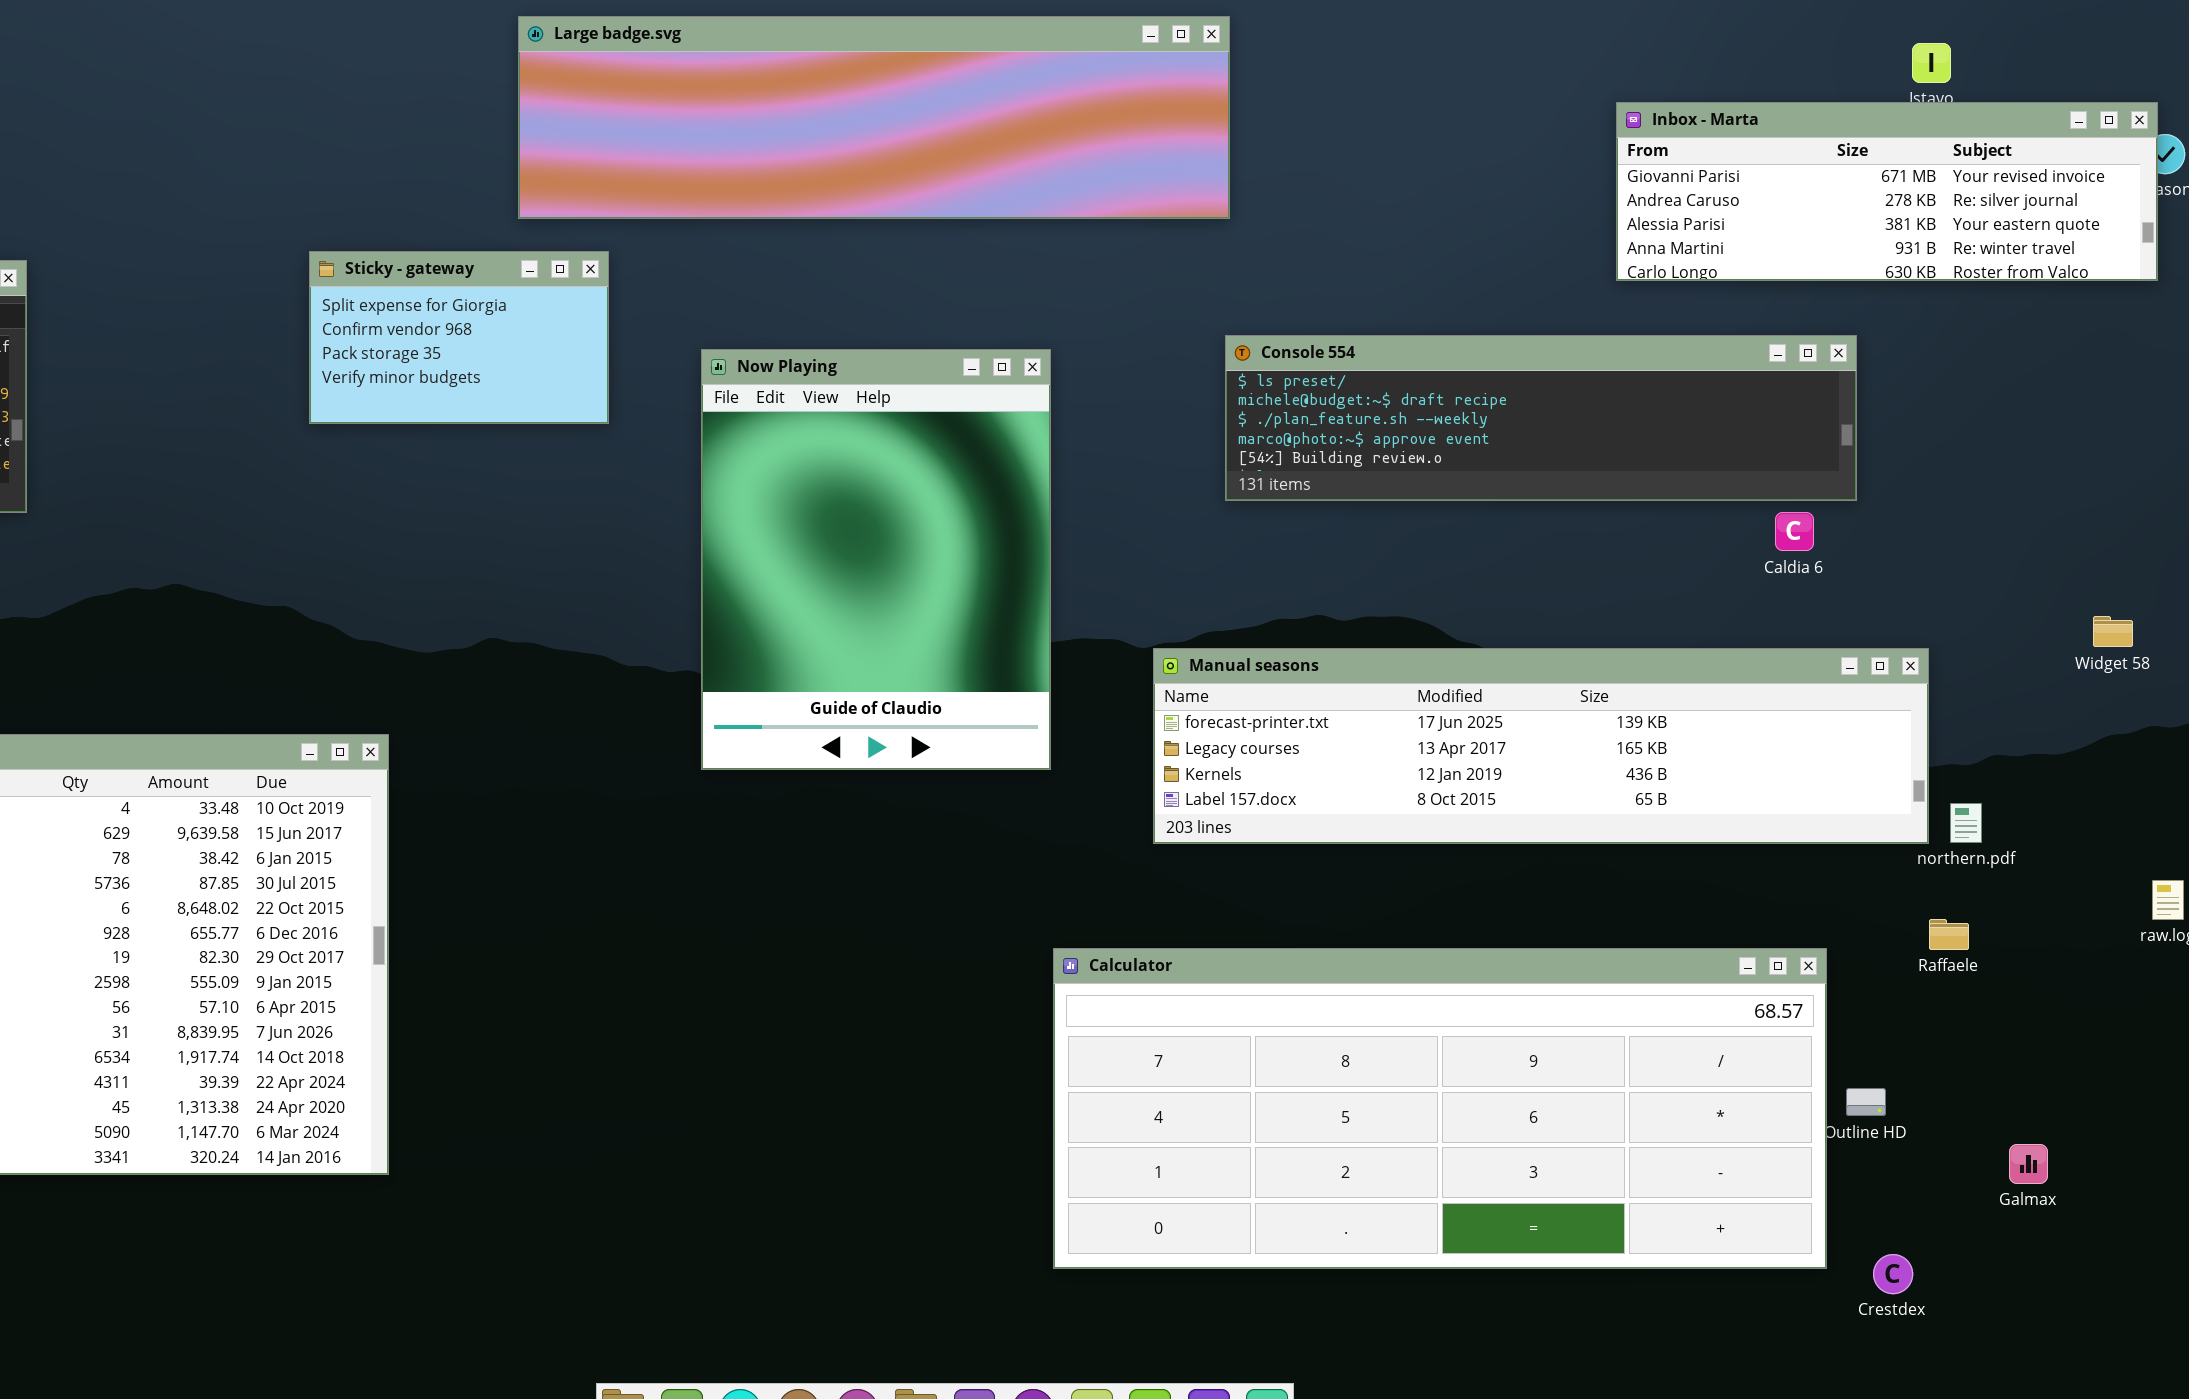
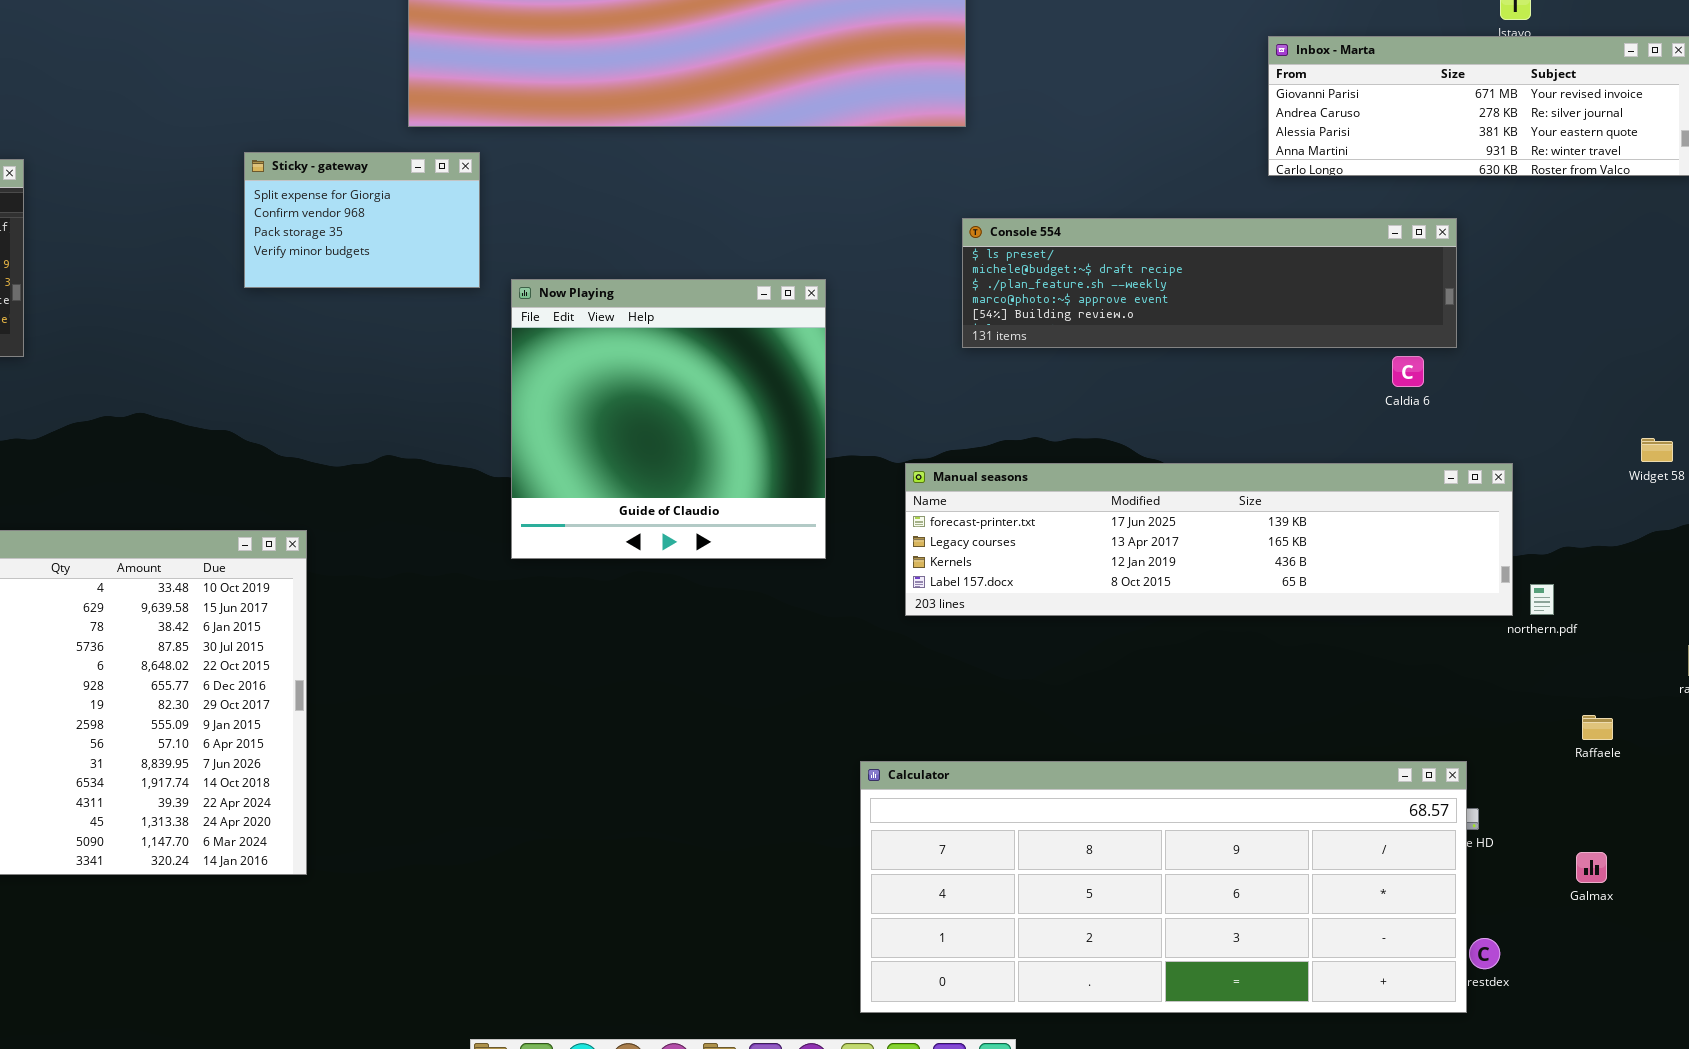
Now Playing: [701,349,1051,770] -> [511,279,826,559], resized
Raffaele: [1929,919,1969,950] -> [1582,715,1613,740], moved
Calculator: [1053,948,1827,1269] -> [860,761,1467,1013], moved

